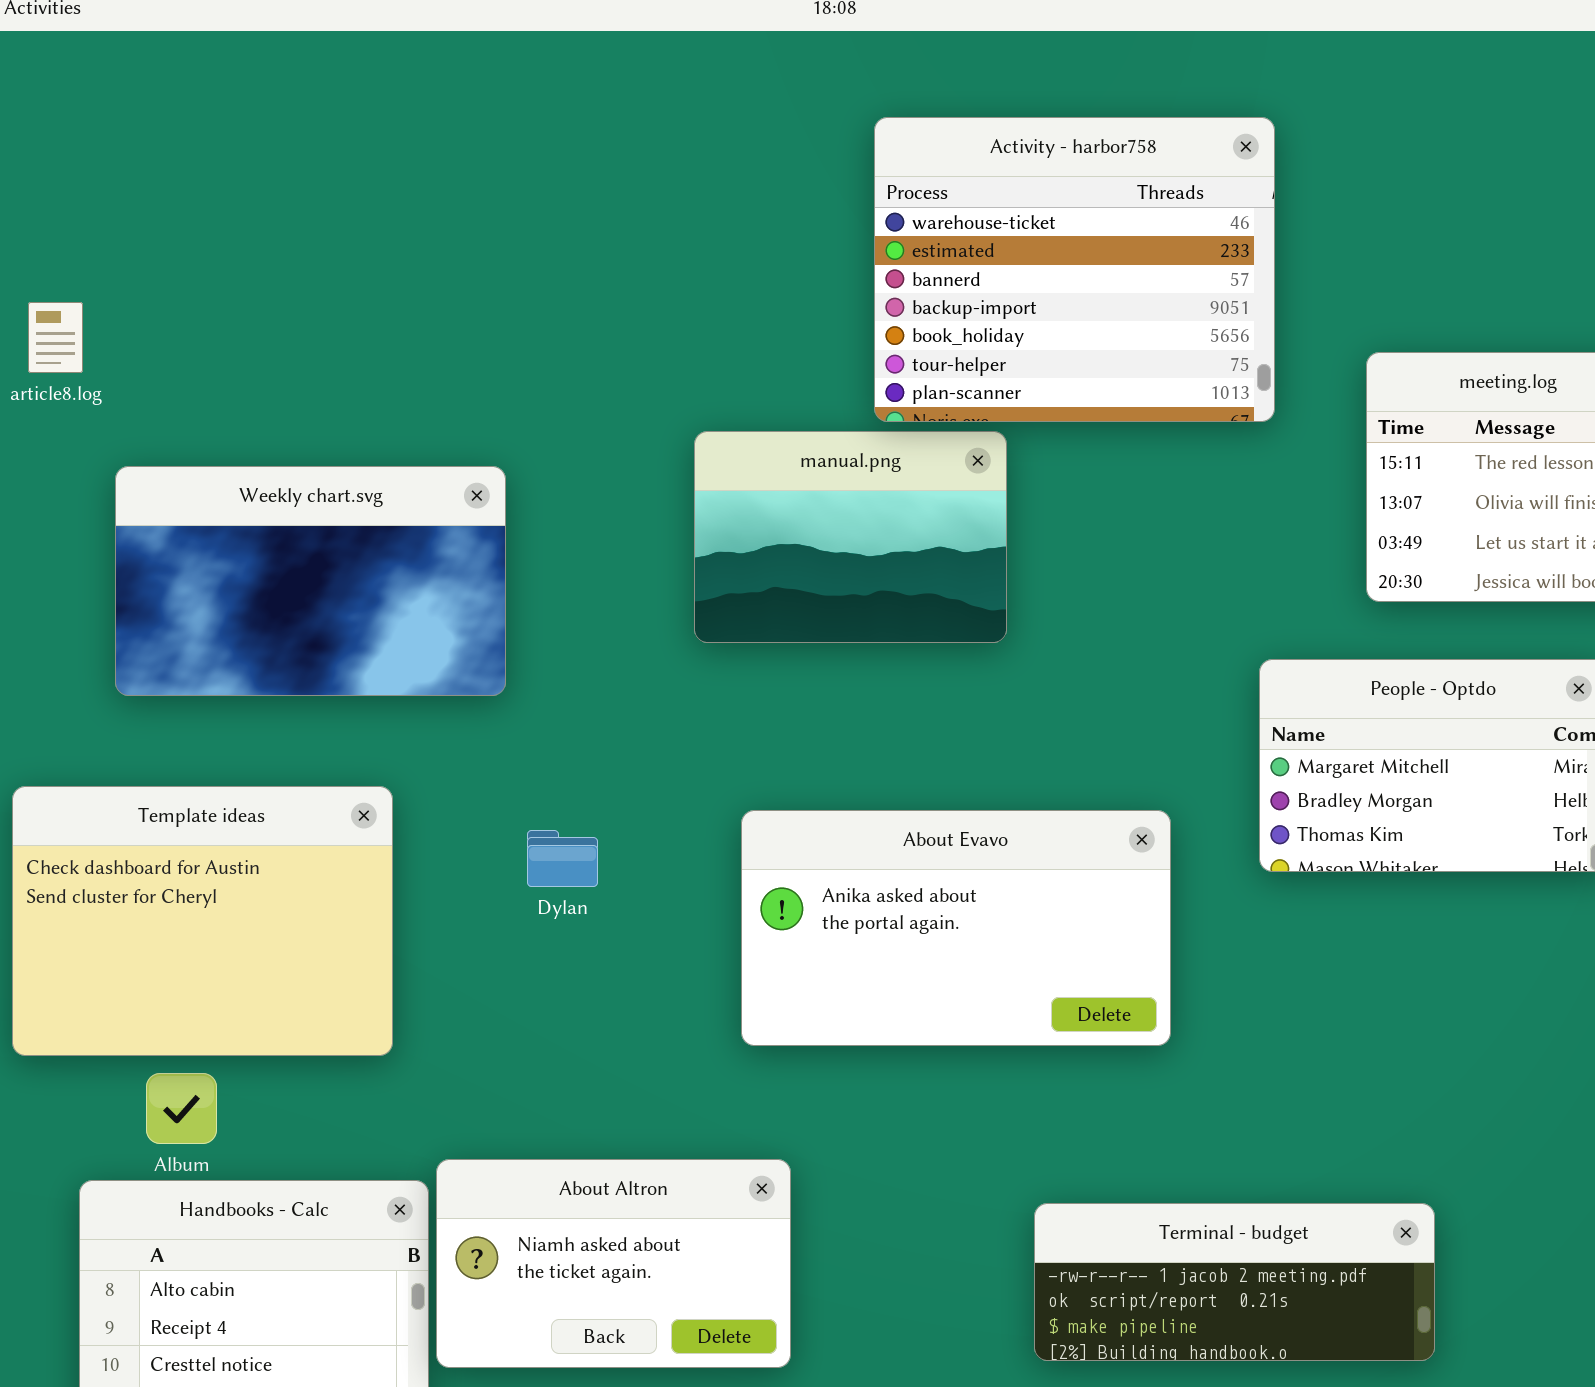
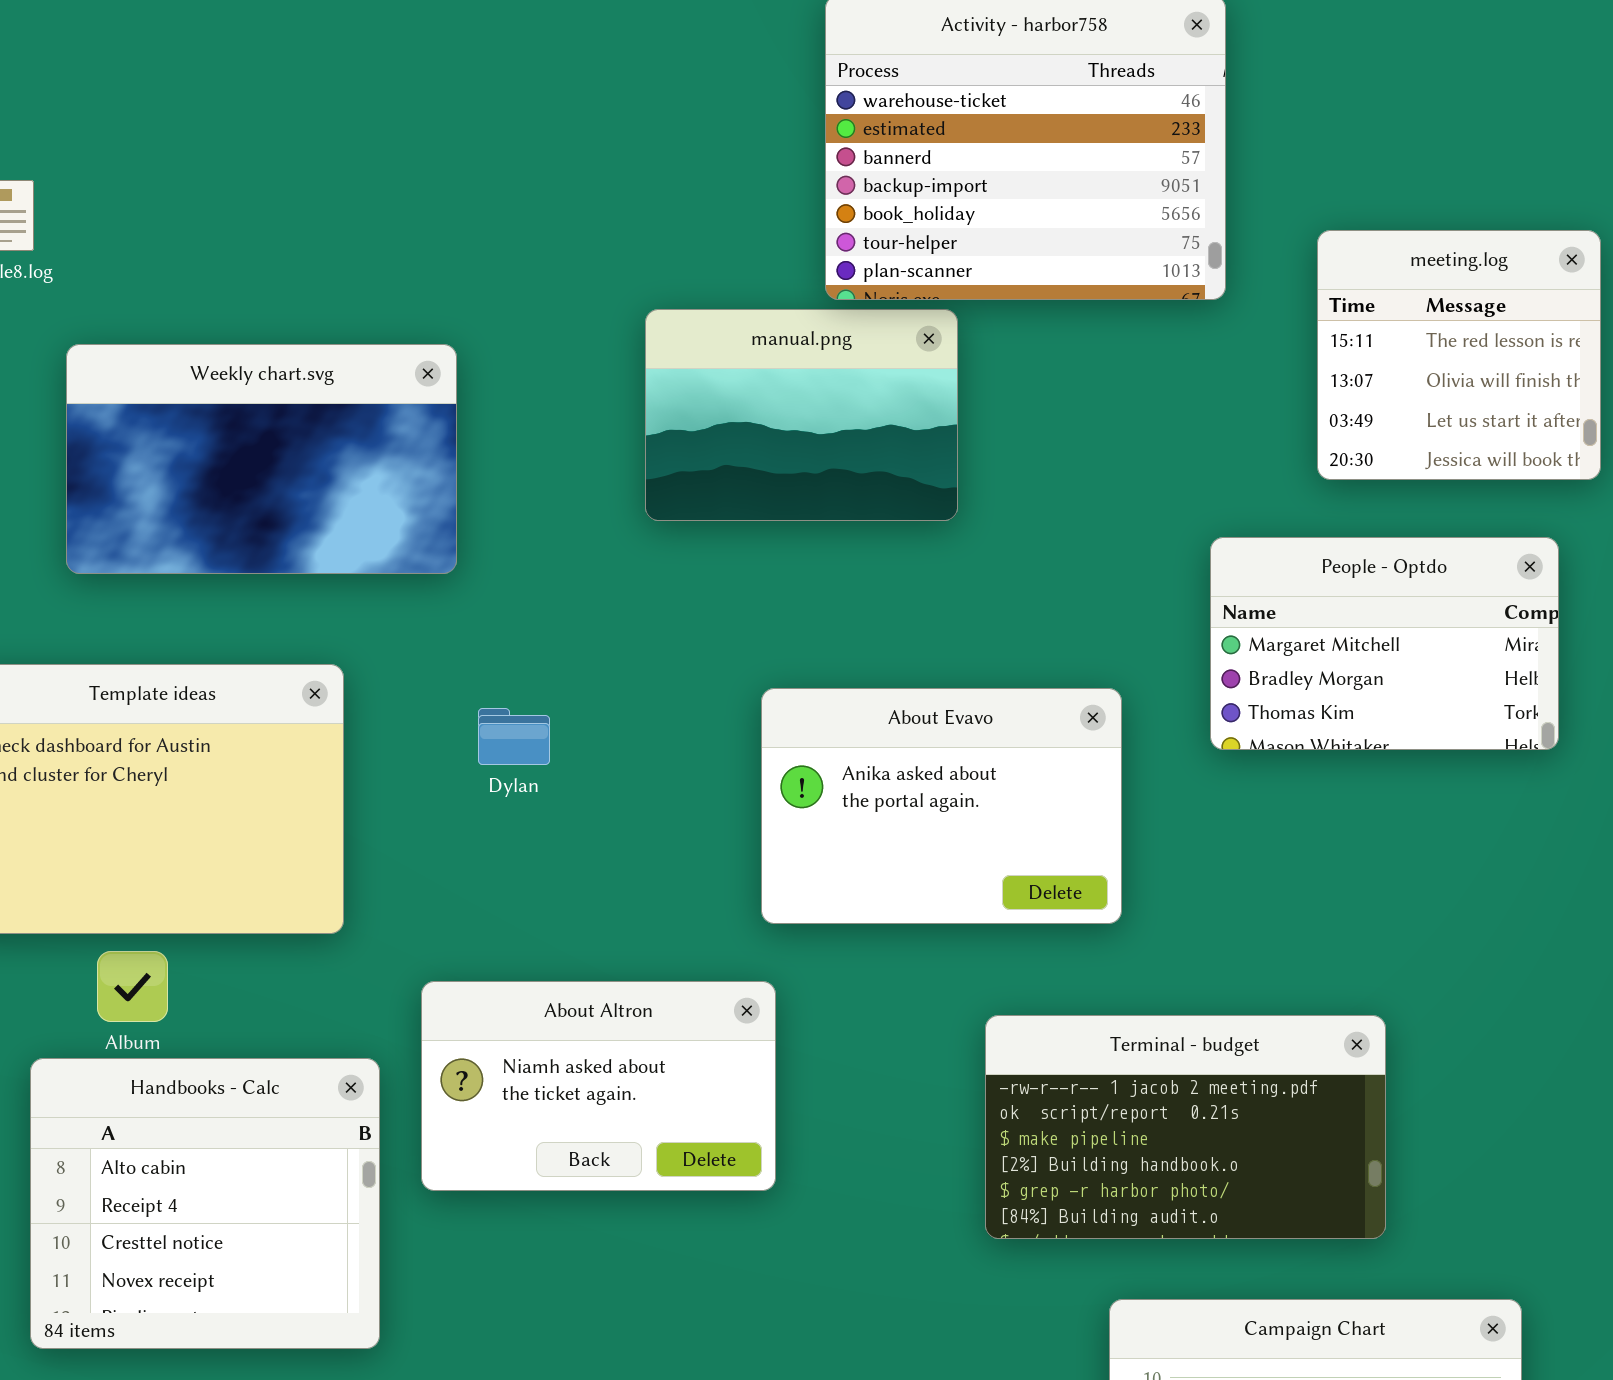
About Evavo: [741,810,1171,1046] -> [761,688,1122,924], resized
About Altron: [436,1159,791,1368] -> [421,981,776,1191], moved
Terminal - budget: [1034,1203,1435,1361] -> [985,1015,1386,1239], resized

